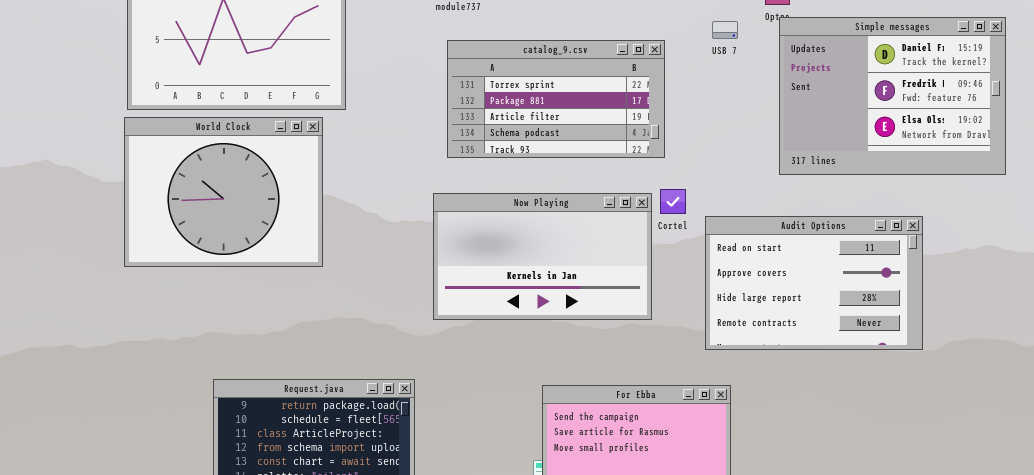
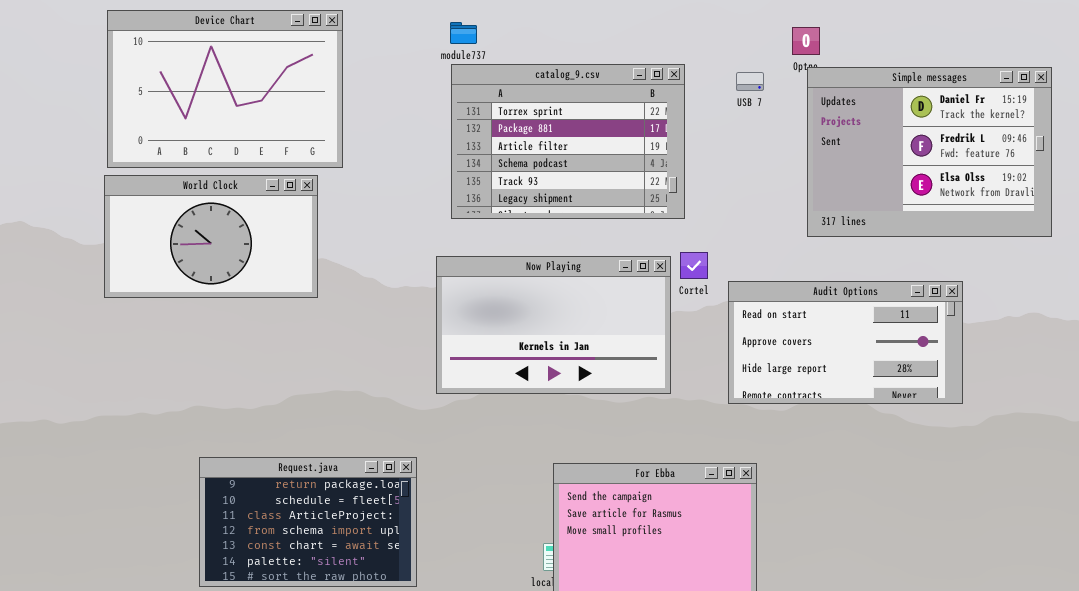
catalog_9.csv: [447,40,665,158] -> [451,64,685,219], resized
World Clock: [124,117,323,267] -> [104,175,318,298], resized
Audit Options: [705,216,923,350] -> [728,281,963,404], resized

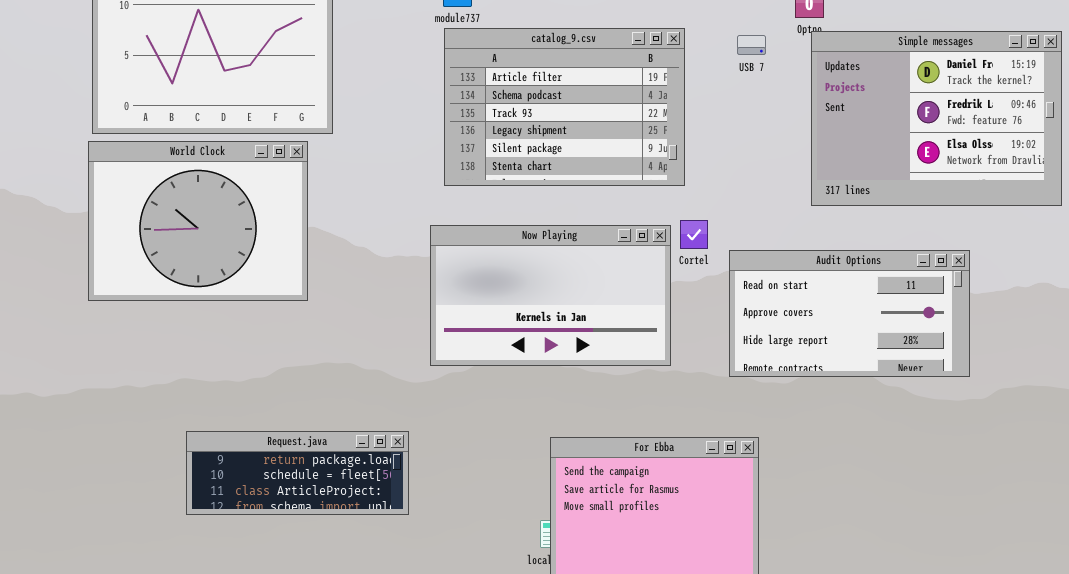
catalog_9.csv: [451,64,685,219] -> [444,28,685,186], scrolled down 2 rows
World Clock: [104,175,318,298] -> [88,141,308,301], resized
Request.java: [199,457,417,587] -> [186,431,409,515], resized

